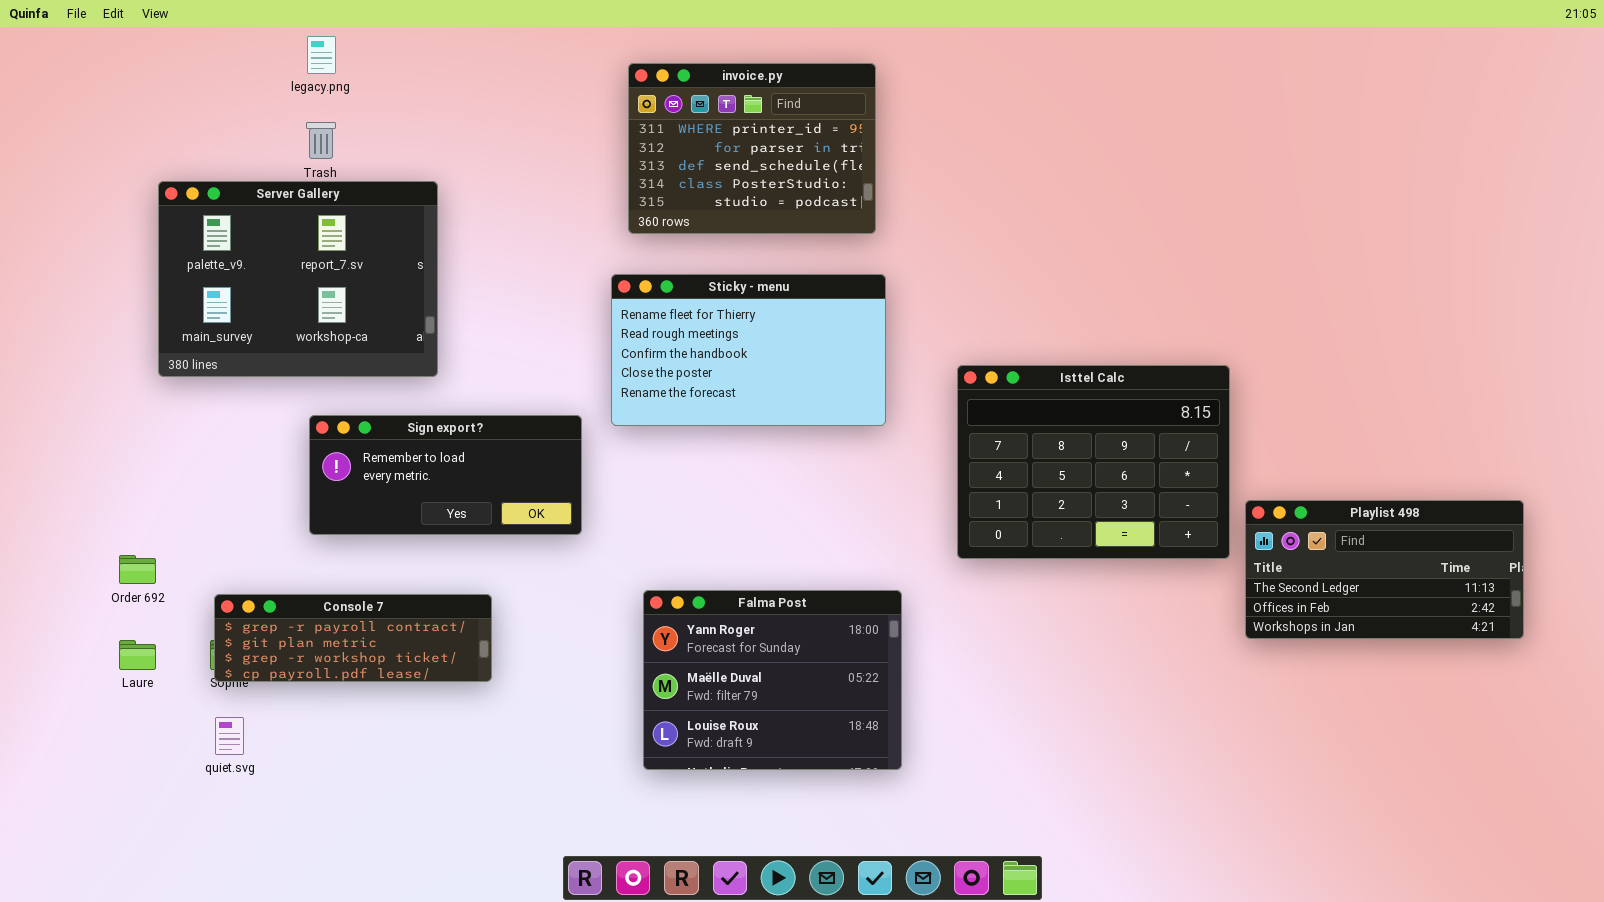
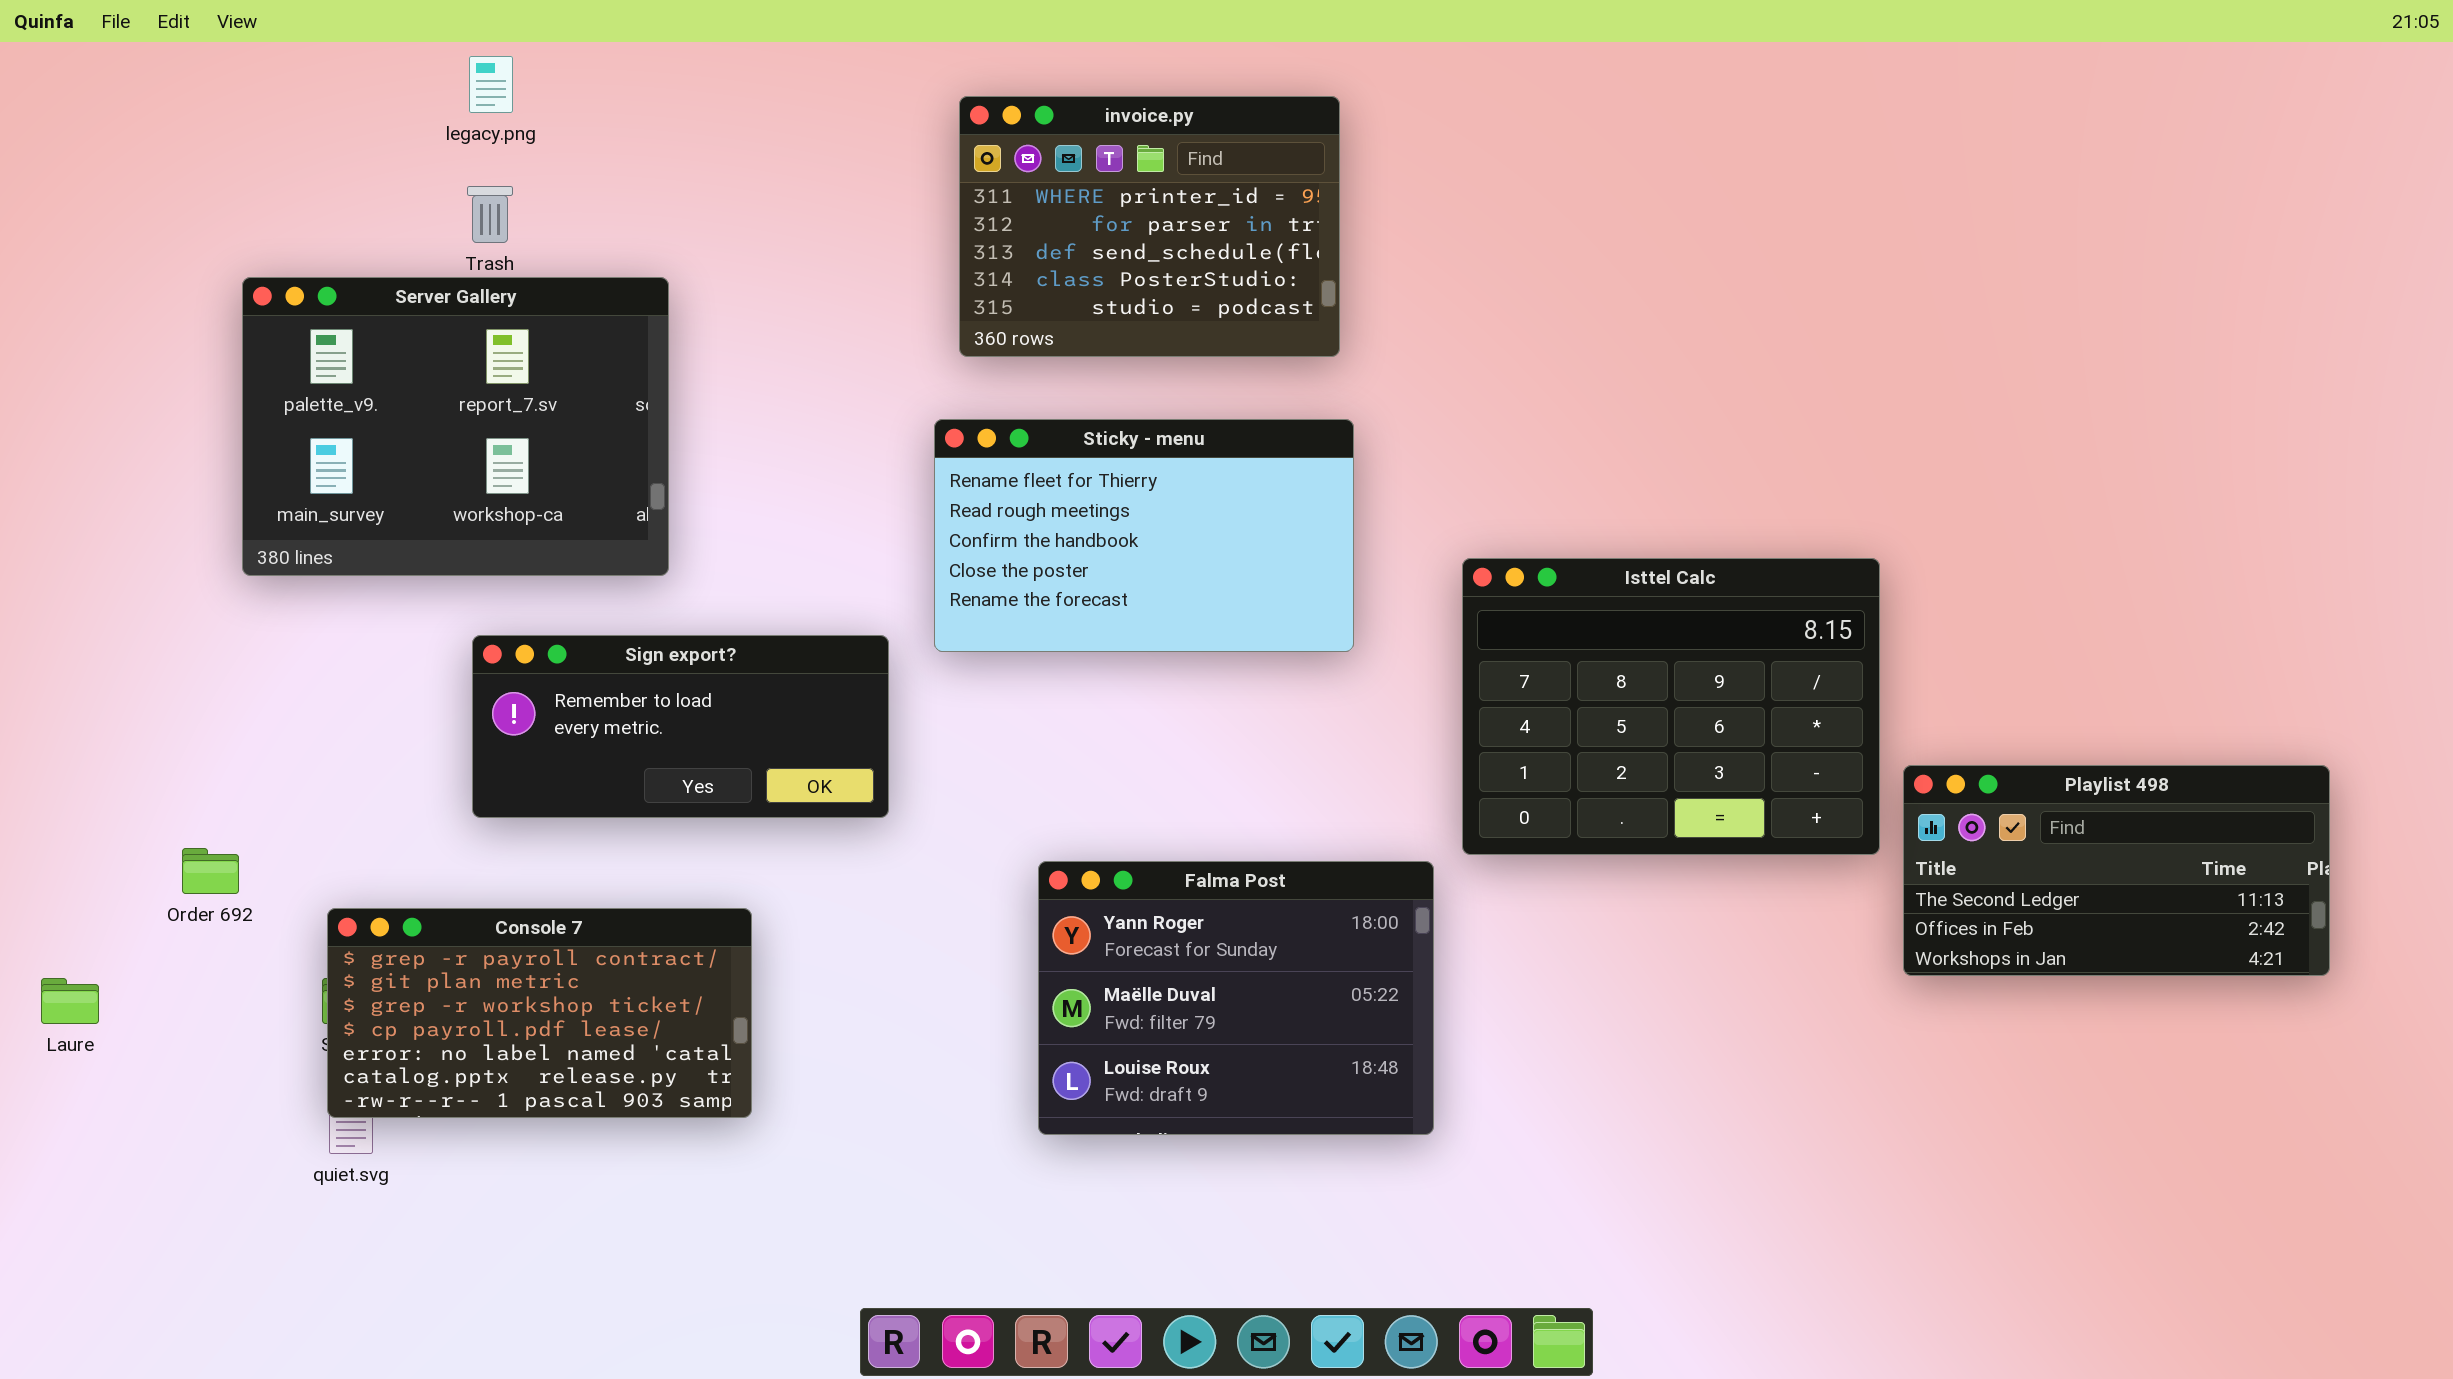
Falma Post: [643,590,902,770] -> [1038,861,1434,1135], moved
Console 7: [214,594,492,682] -> [327,908,752,1118], resized
Laure: [119,640,156,670] -> [41,978,99,1024], moved

